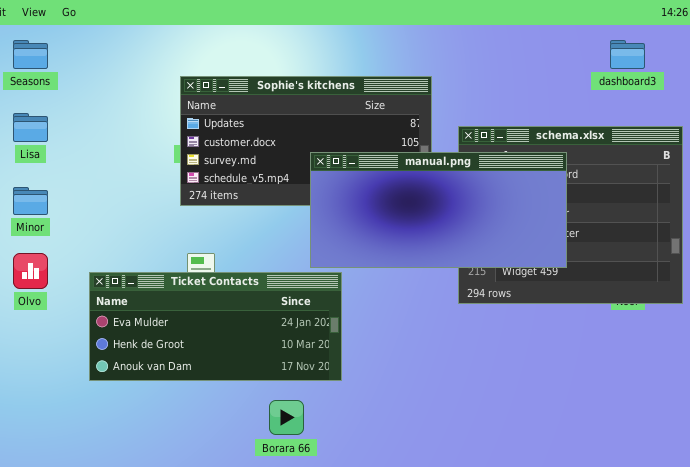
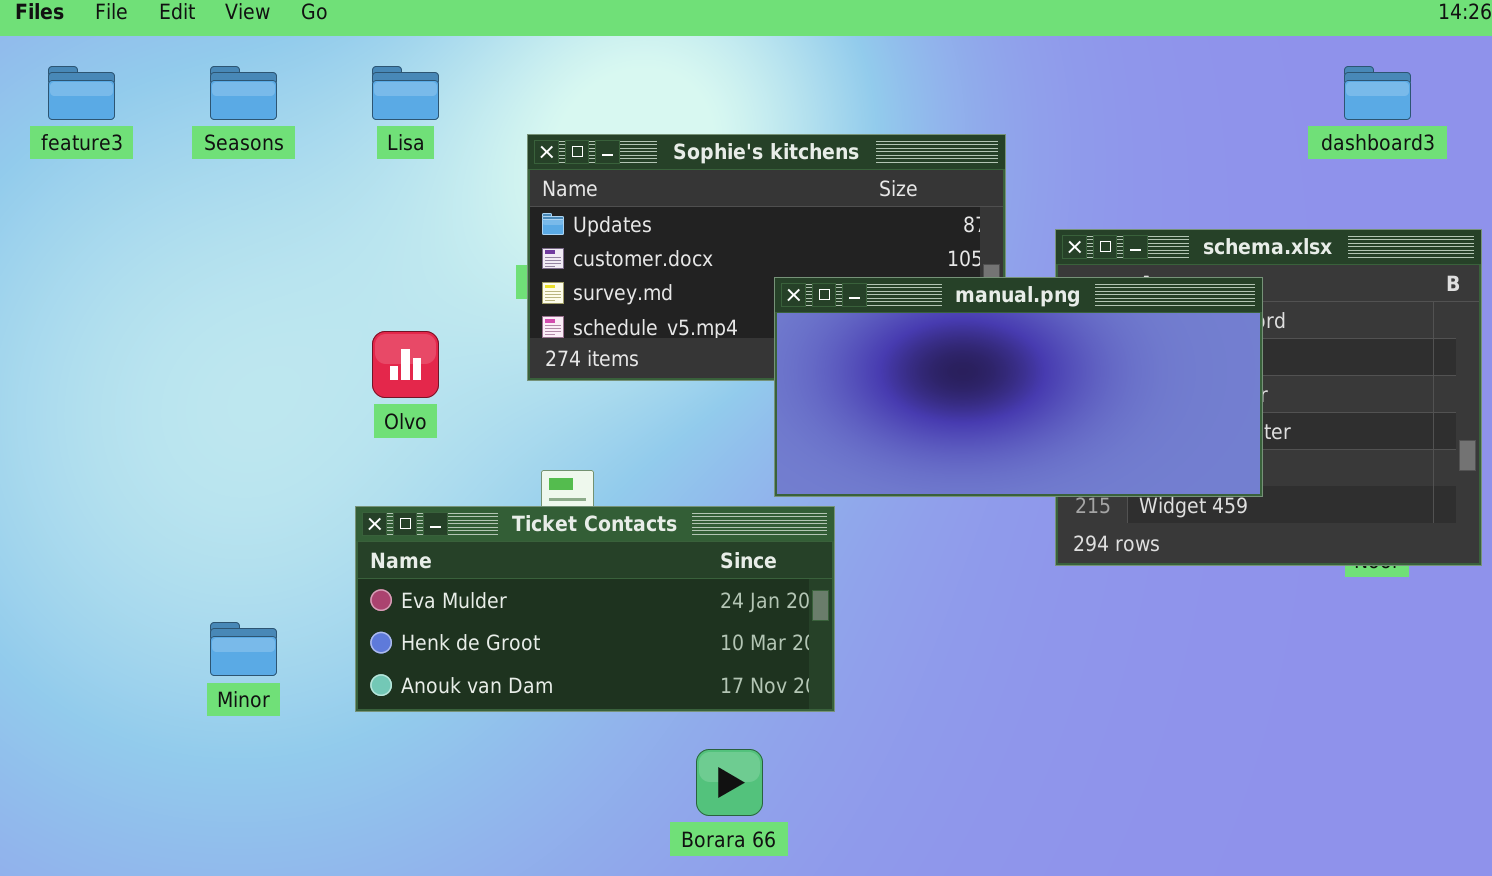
Lisa: [13,113,48,142] -> [372,66,439,120], moved
Minor: [13,187,48,215] -> [210,622,277,676], moved
Olvo: [13,253,48,289] -> [372,331,439,398], moved

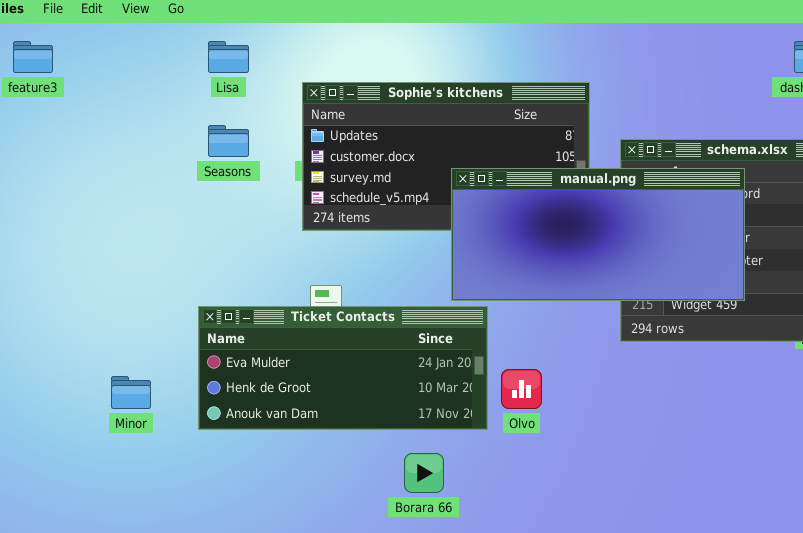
Seasons: [210,66,277,120] -> [208,125,249,157], moved
Olvo: [372,331,439,398] -> [501,369,542,409], moved

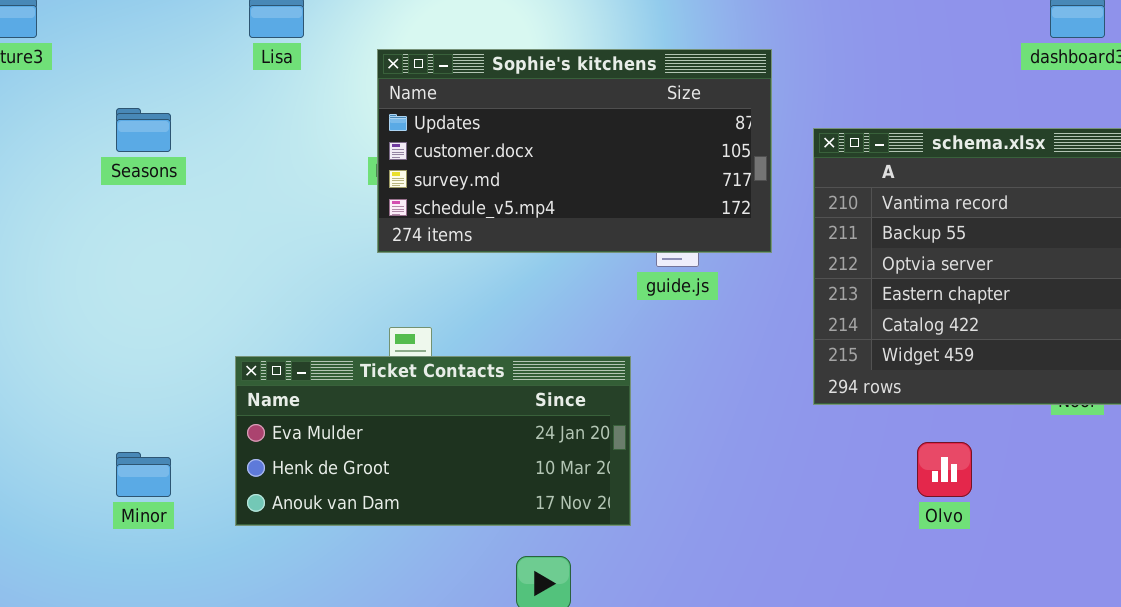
Seasons: [208,125,249,157] -> [116,108,171,152], moved
manual.png: [451,168,745,301] -> none, closed
Olvo: [501,369,542,409] -> [917,442,972,497], moved

